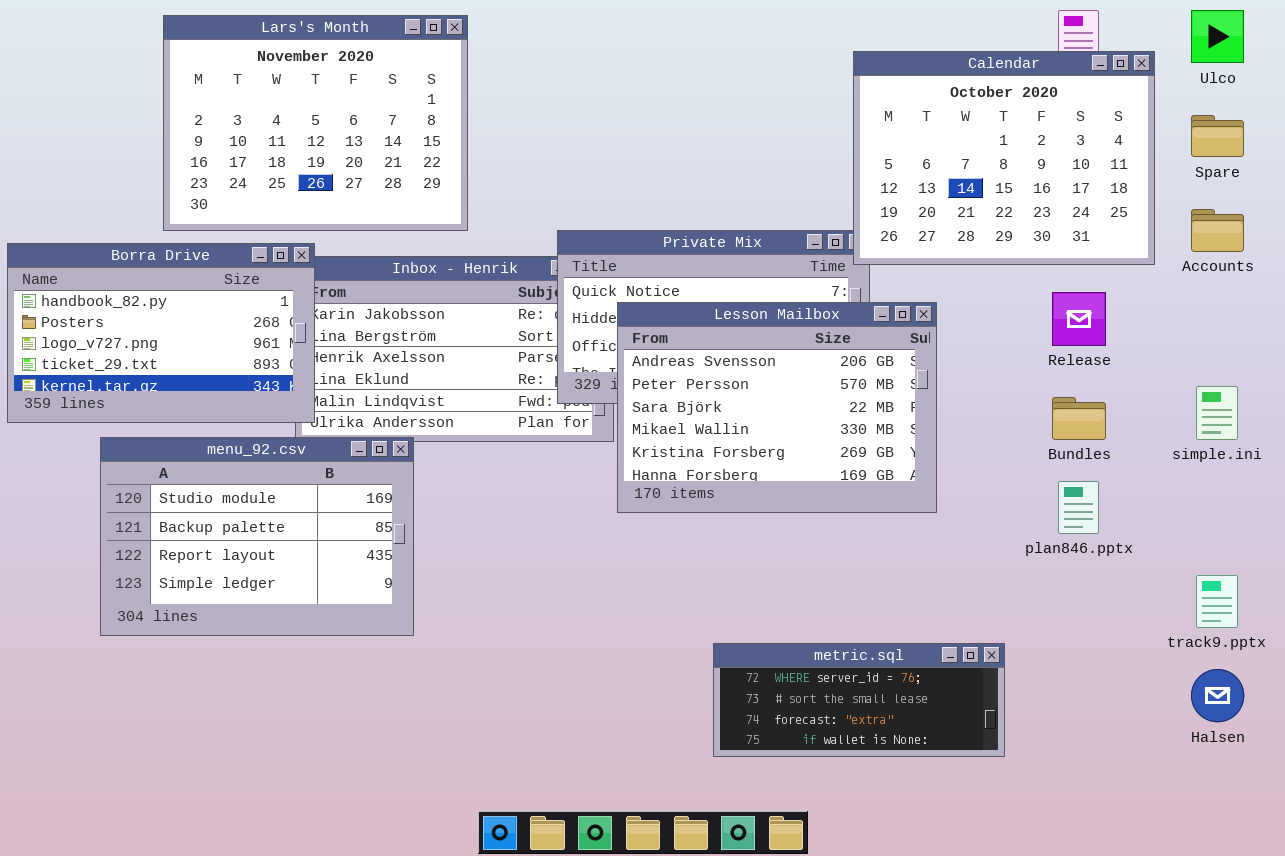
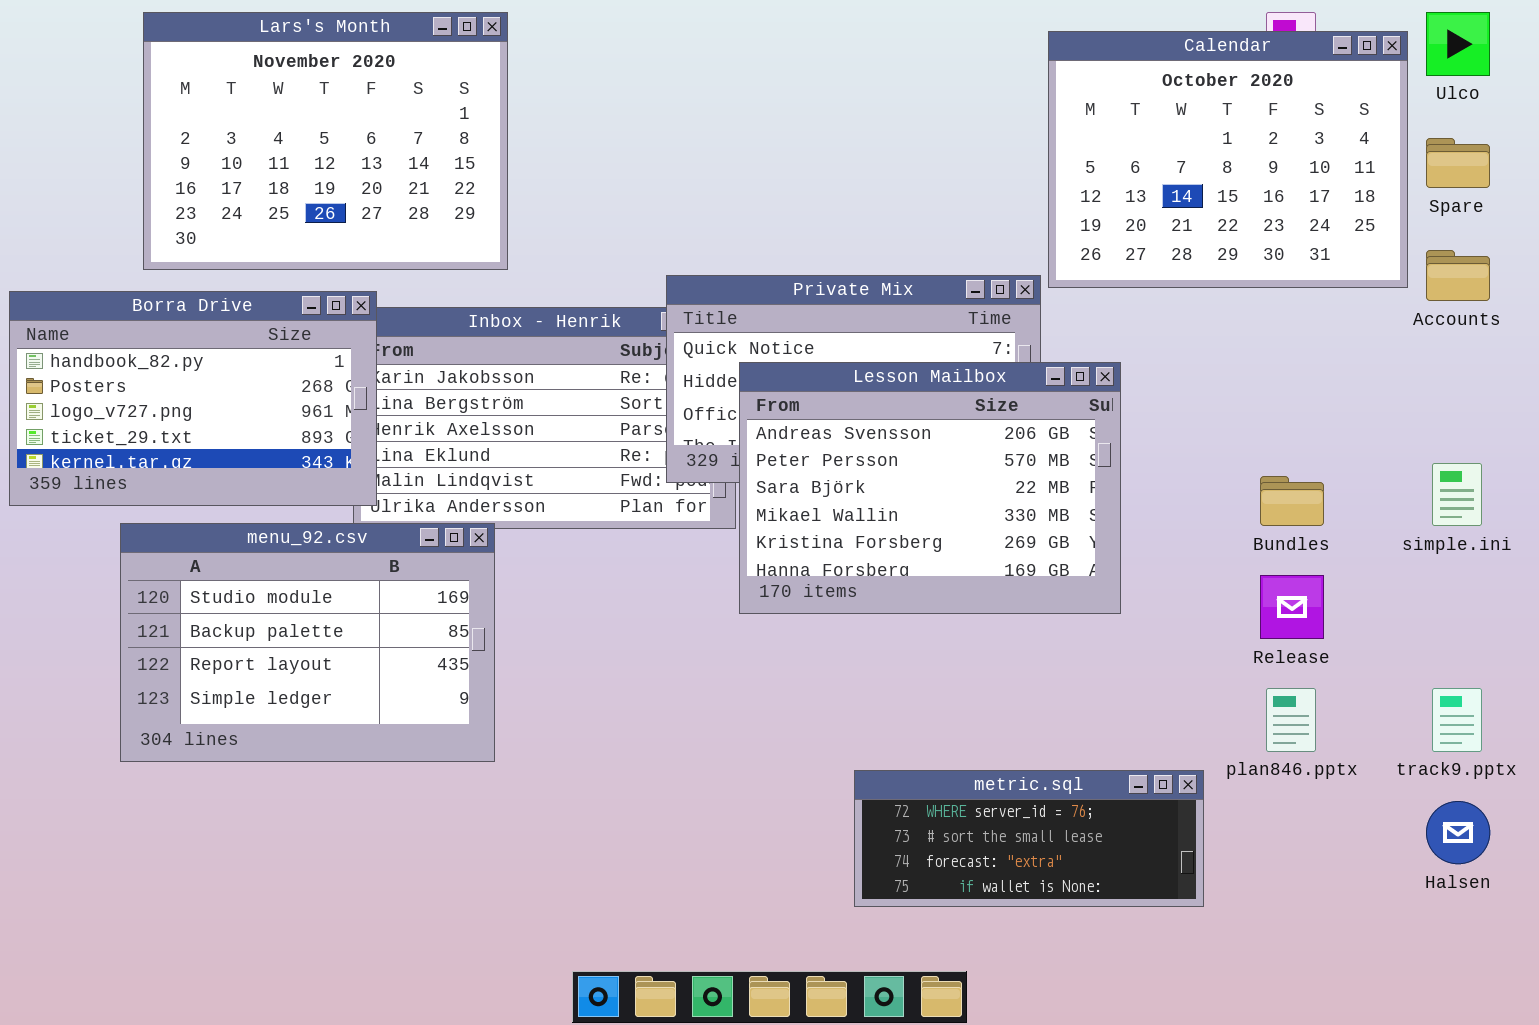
Lars's Month: [163,15,468,231] -> [143,12,508,270], moved
Calendar: [853,51,1155,265] -> [1048,31,1408,288], moved
Release: [1052,292,1106,346] -> [1260,575,1324,639], moved
plan846.pptx: [1058,481,1099,534] -> [1266,688,1316,752], moved

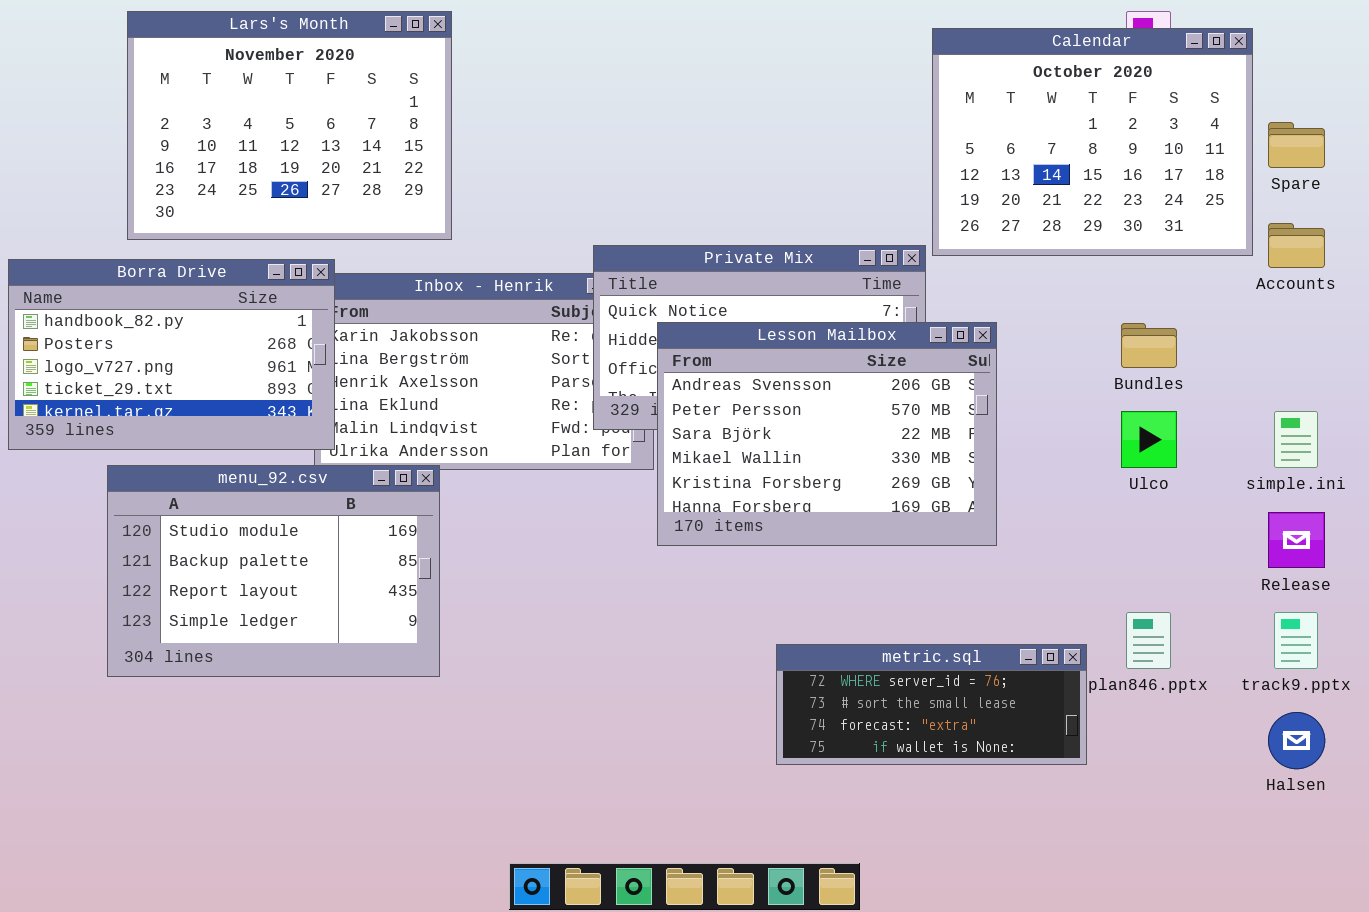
Ulco: [1426,12,1490,76] -> [1121,411,1177,468], moved
Bundles: [1260,476,1324,526] -> [1121,323,1177,368], moved
Release: [1260,575,1324,639] -> [1268,512,1325,568], moved
metric.sql: [854,770,1204,907] -> [776,644,1087,765], moved

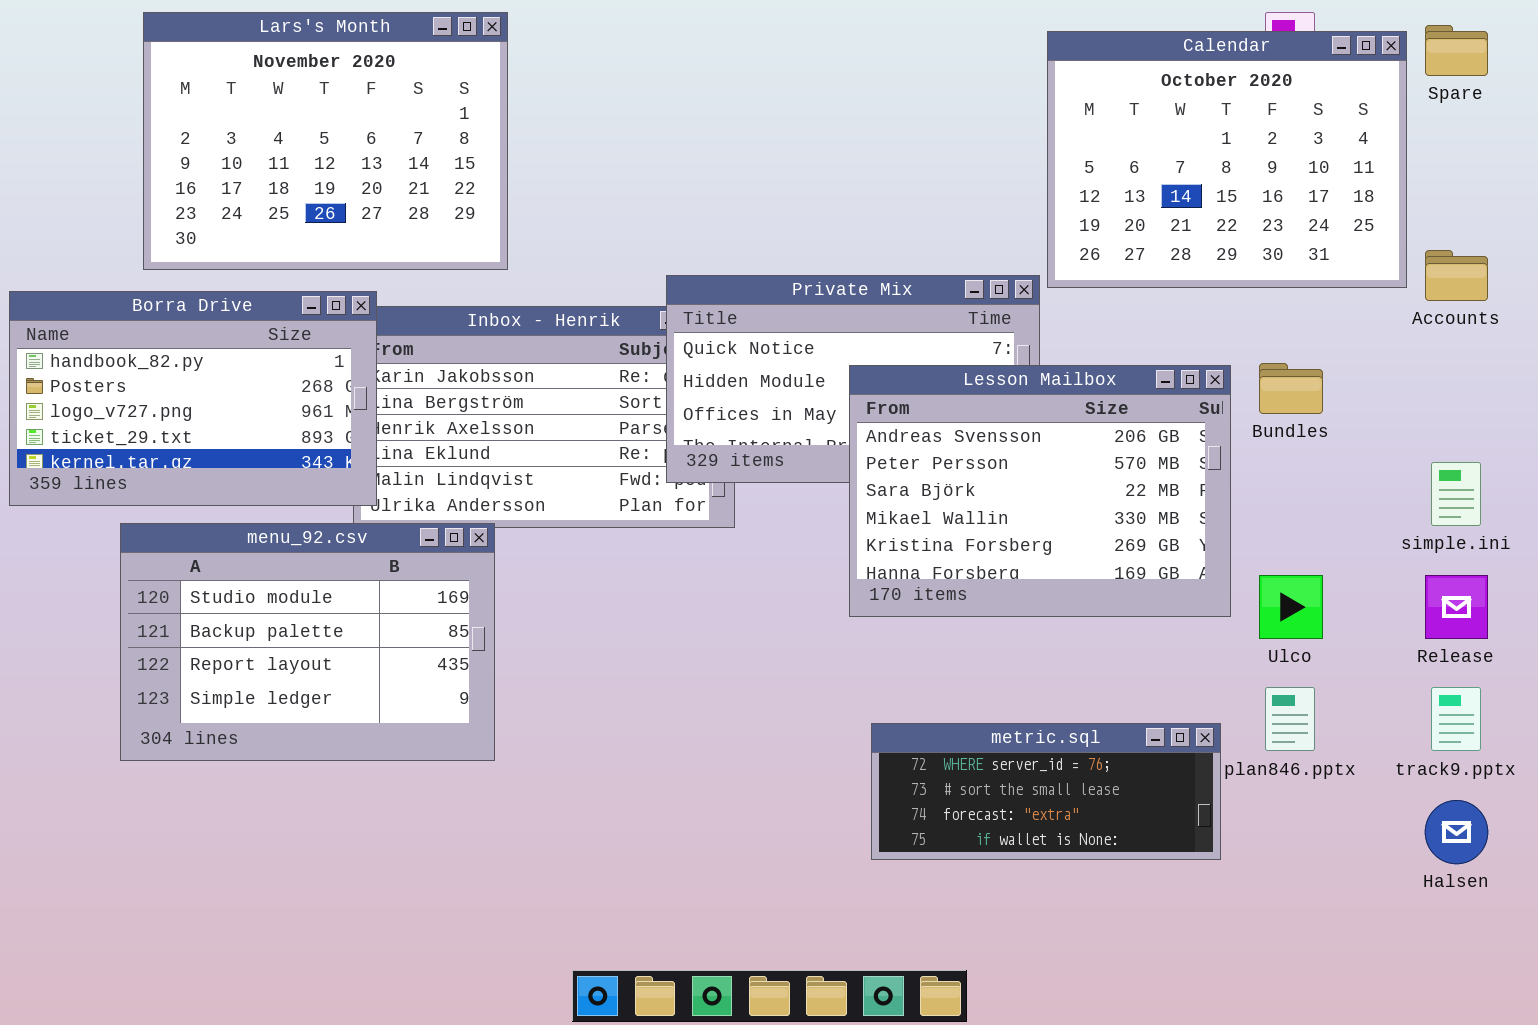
Spare: [1268,122,1325,168] -> [1425,25,1488,76], moved
Lesson Mailbox: [657,322,997,546] -> [849,365,1231,617], moved
Ulco: [1121,411,1177,468] -> [1259,575,1323,639], moved

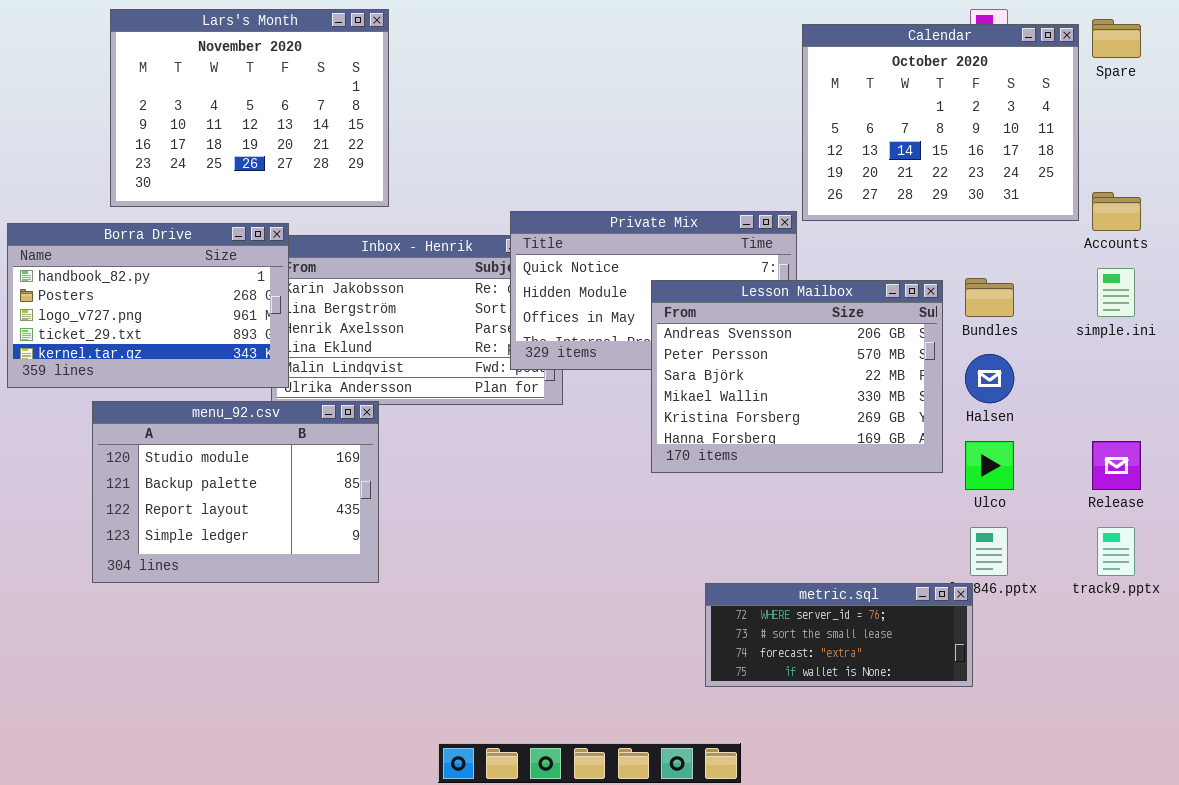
simple.ini: [1431,462,1481,526] -> [1097,268,1135,317], moved
metric.sql: [871,723,1221,860] -> [705,583,973,687], moved
Halsen: [1425,800,1488,864] -> [965,354,1014,403], moved

